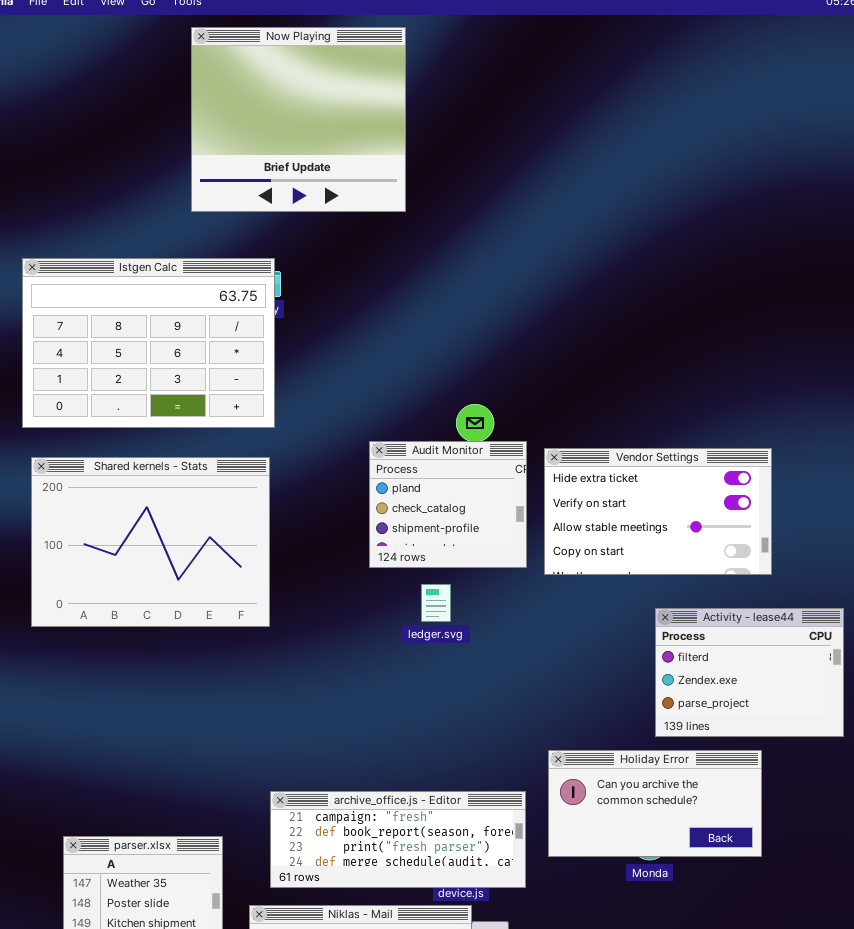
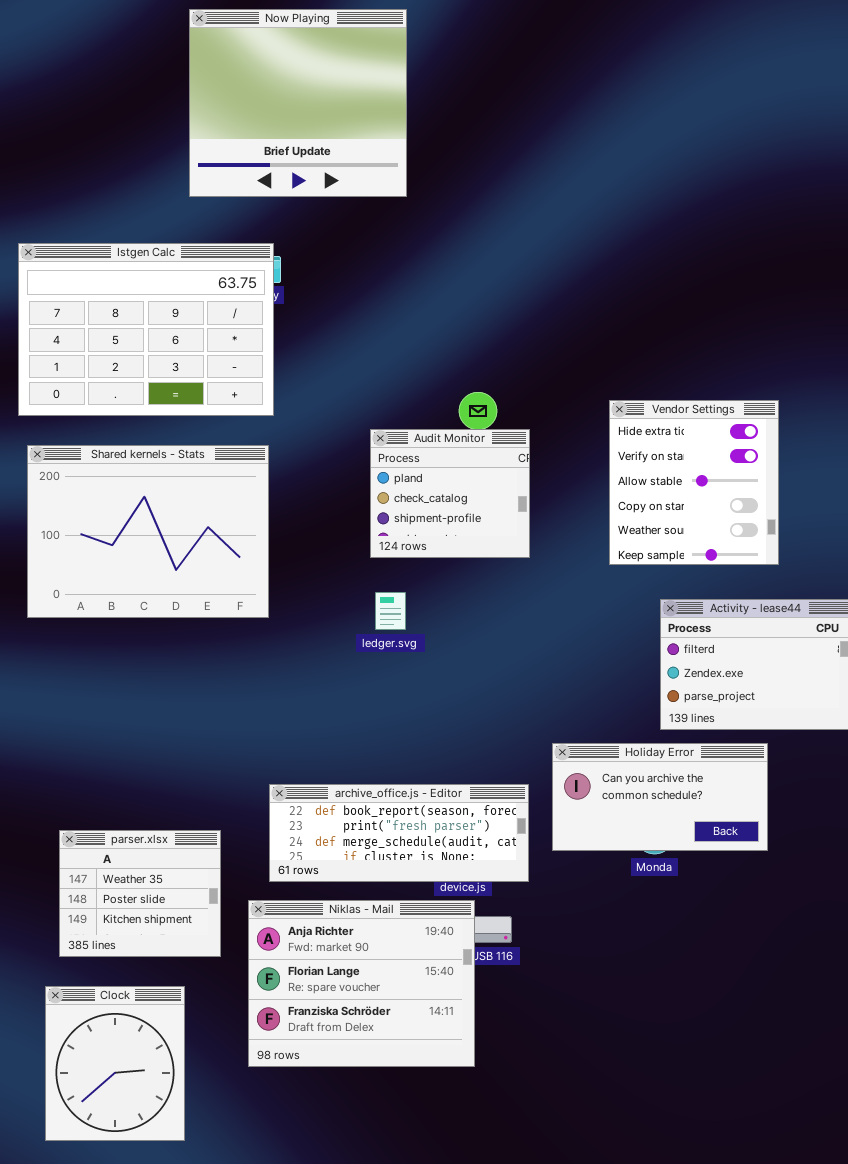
Vendor Settings: [544,448,772,575] -> [609,400,779,565], resized
ledger.svg: [421,584,451,622] -> [375,592,406,630], moved
archive_office.js - Editor: [270,791,526,888] -> [269,784,529,882], scrolled down 1 row

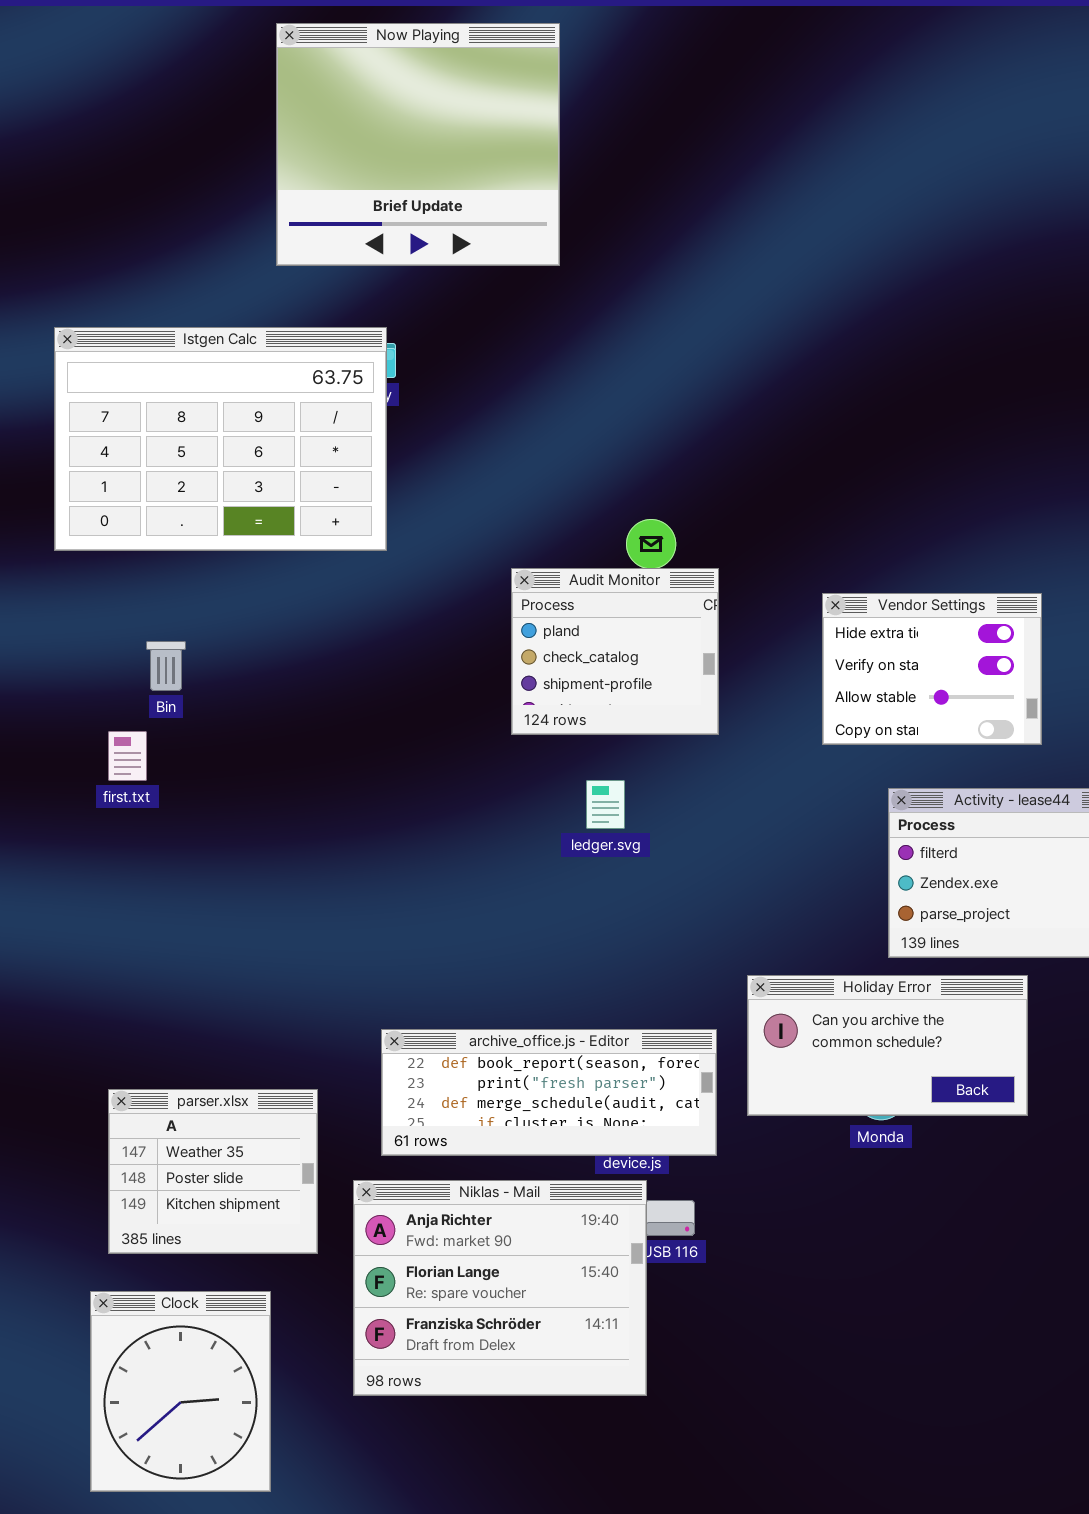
Vendor Settings: [609,400,779,565] -> [822,593,1042,745], resized
Shared kernels - Stats: [27,445,269,618] -> none, closed
ledger.svg: [375,592,406,630] -> [586,780,625,829], moved

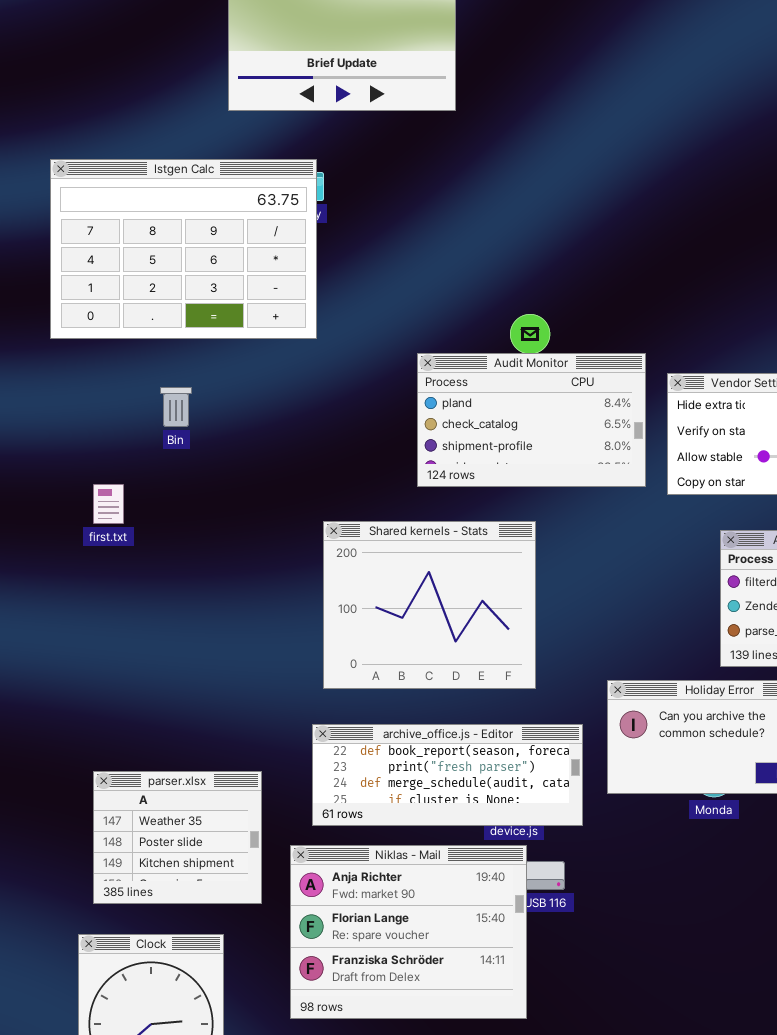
Audit Monitor: [511,568,719,735] -> [417,353,646,487], resized
Bin: [146,641,186,691] -> [160,387,192,427], moved
Shared kernels - Stats: none -> [323,521,536,689], opened

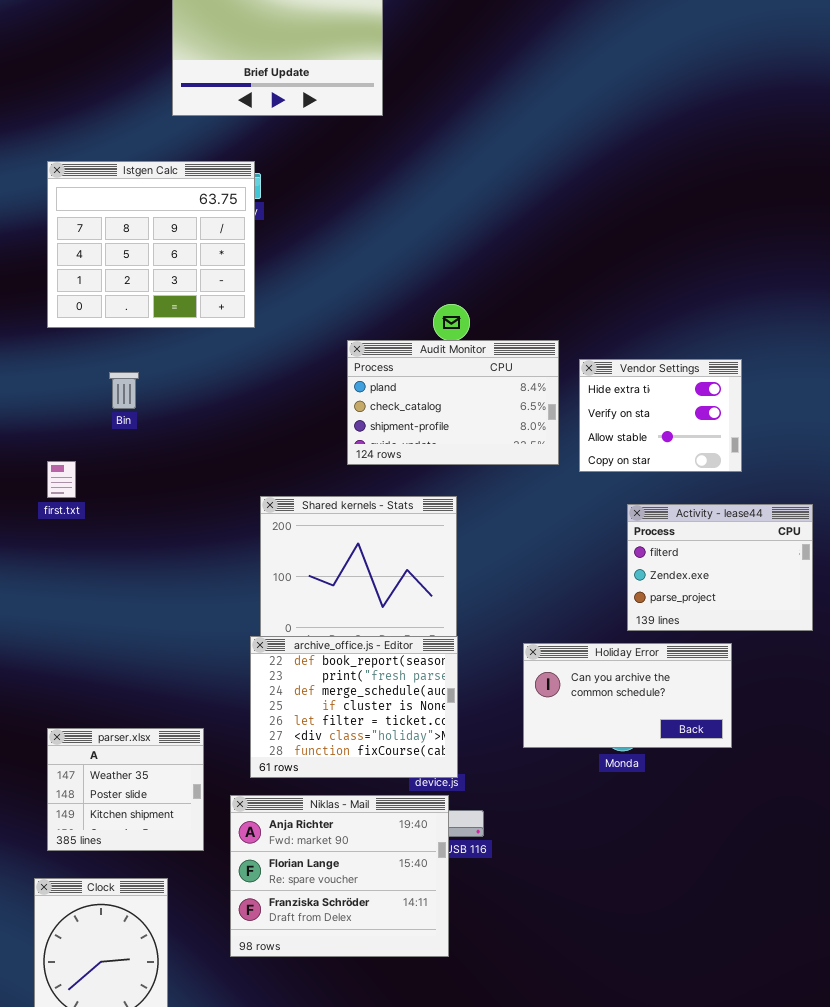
Istgen Calc: [50,159,317,339] -> [47,161,255,328], resized
archive_office.js - Editor: [312,724,583,826] -> [250,636,458,778], resized

